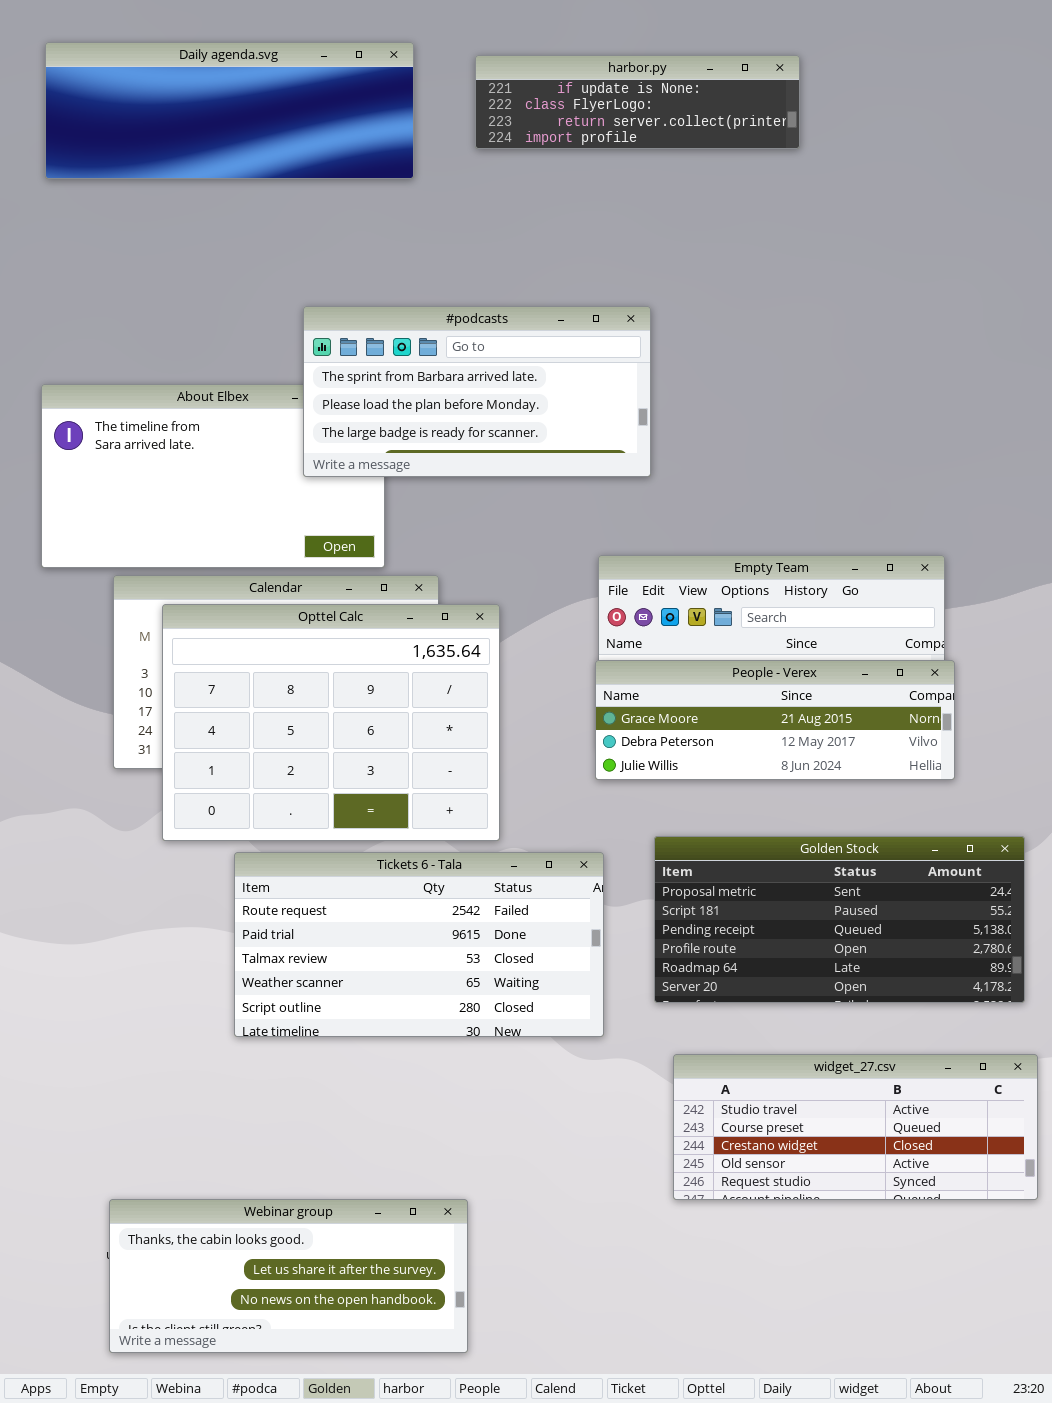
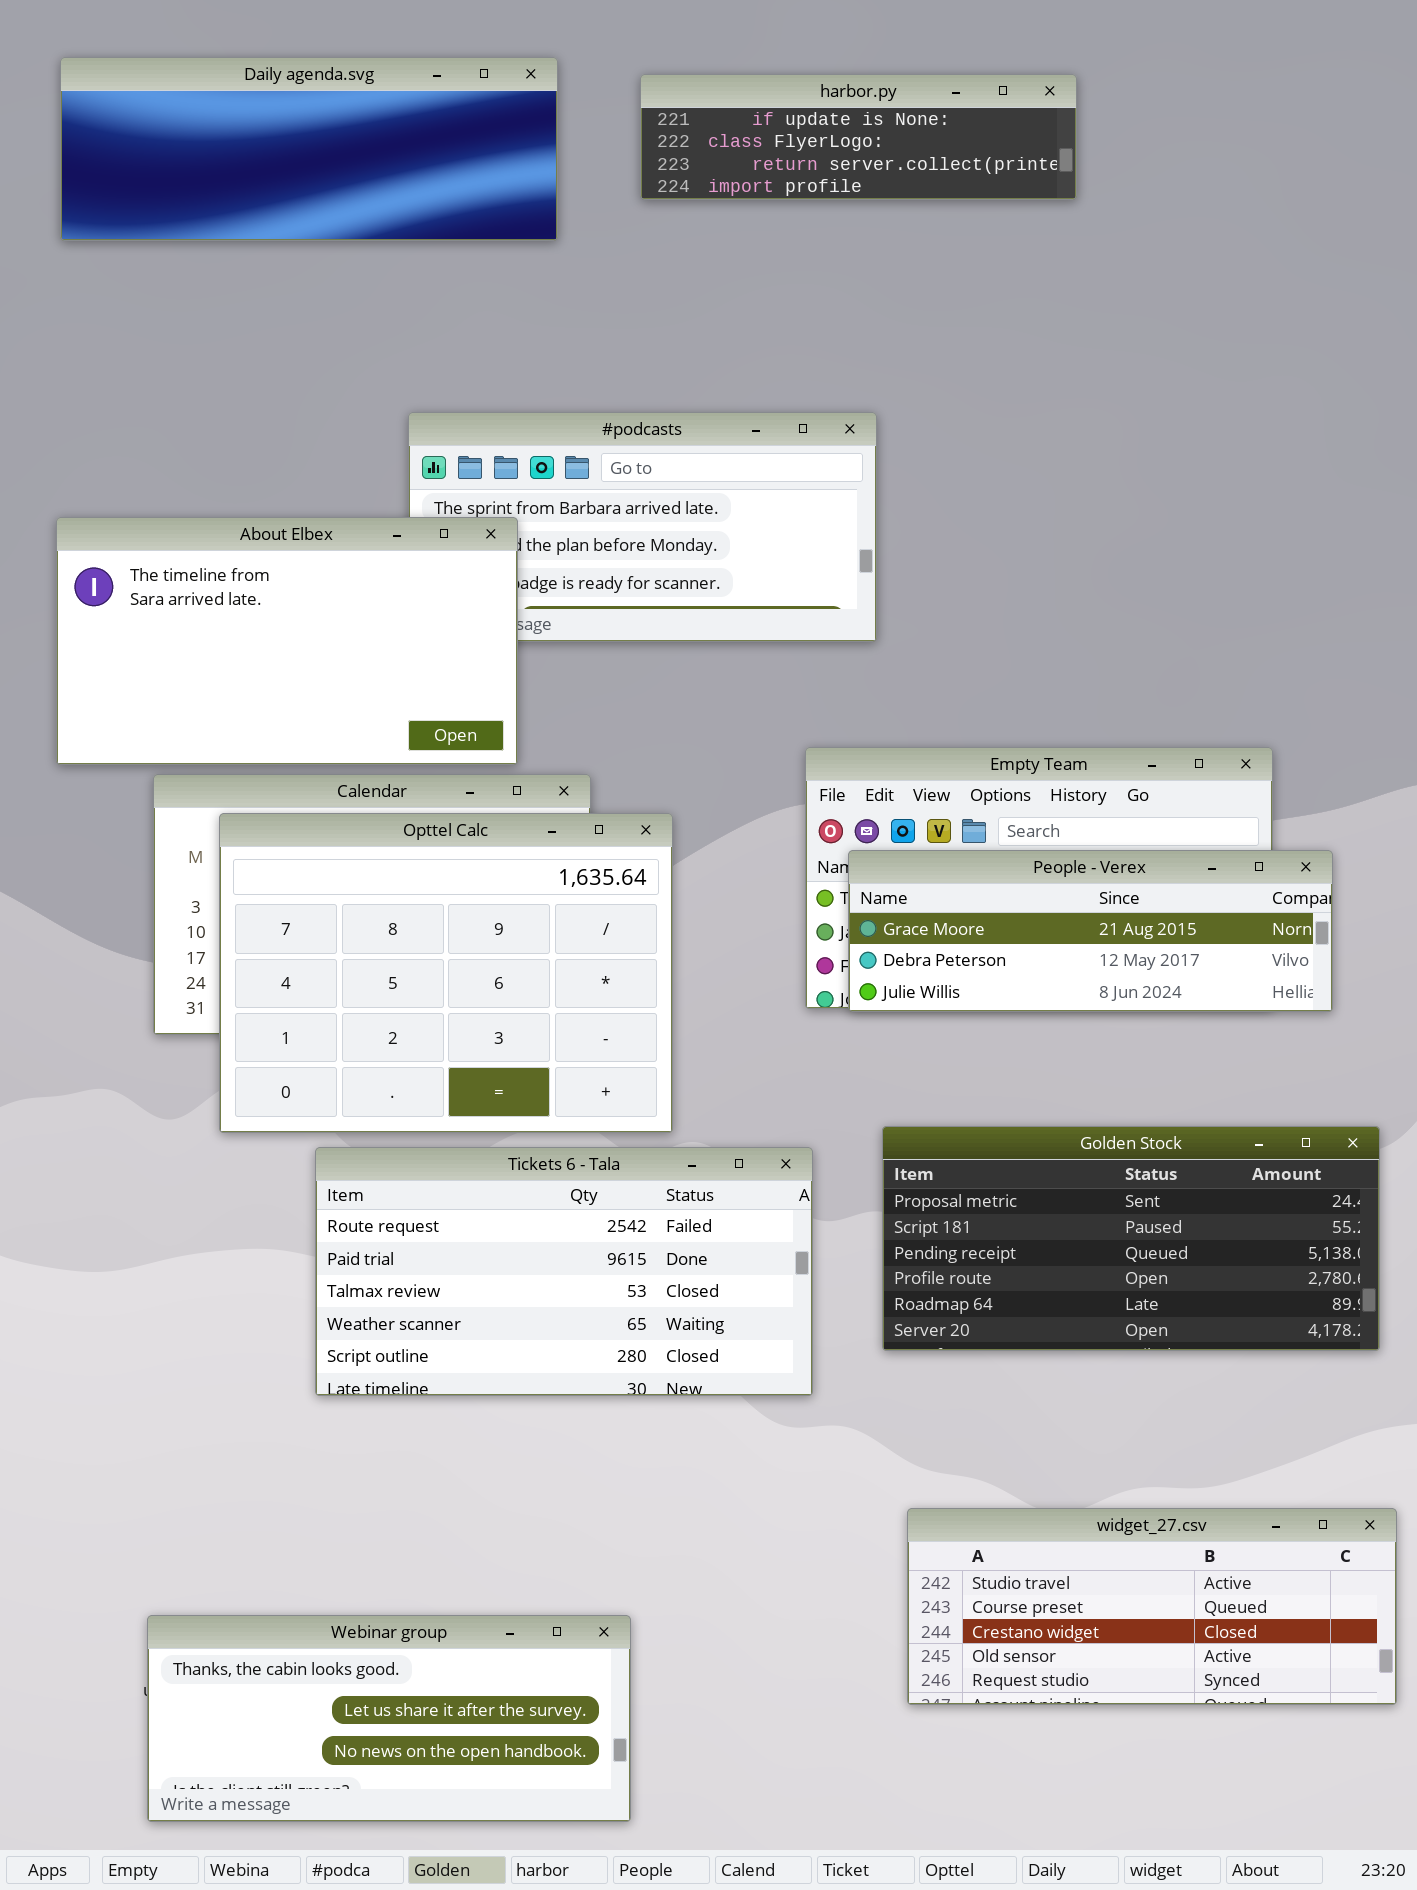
About Elbex: [41,384,385,568] -> [56,517,518,765], raised
People - Verex: [595,660,955,780] -> [848,850,1333,1012], moved
widget_27.csv: [673,1054,1038,1200] -> [907,1508,1397,1705], moved

